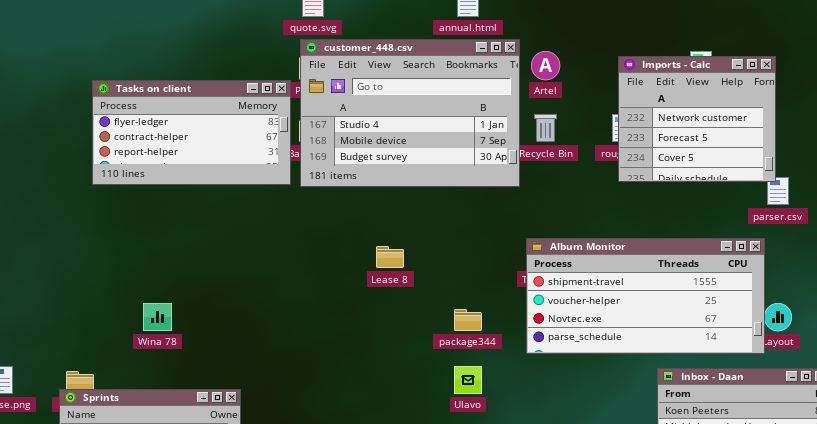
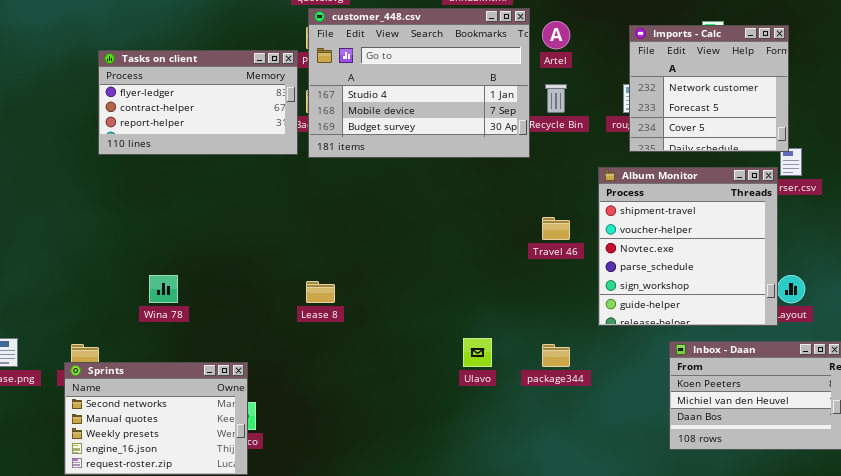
Album Monitor: [526,238,765,354] -> [598,167,778,326], resized
Lease 8: [376,246,404,268] -> [306,281,335,303], moved
package344: [454,309,482,331] -> [542,344,570,367], moved

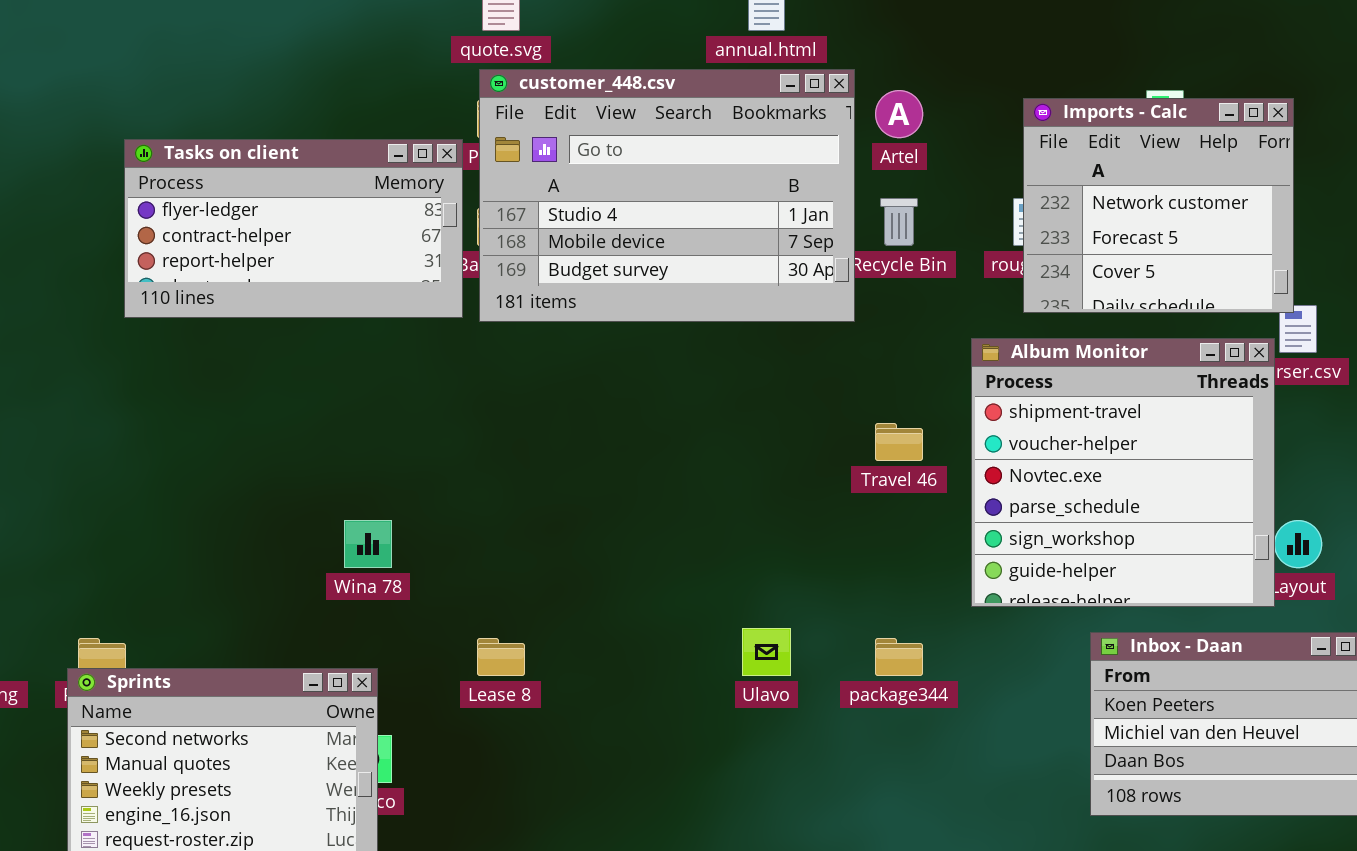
Wina 78: [149,275,178,303] -> [344,520,392,568], moved
Lease 8: [306,281,335,303] -> [477,638,525,676], moved

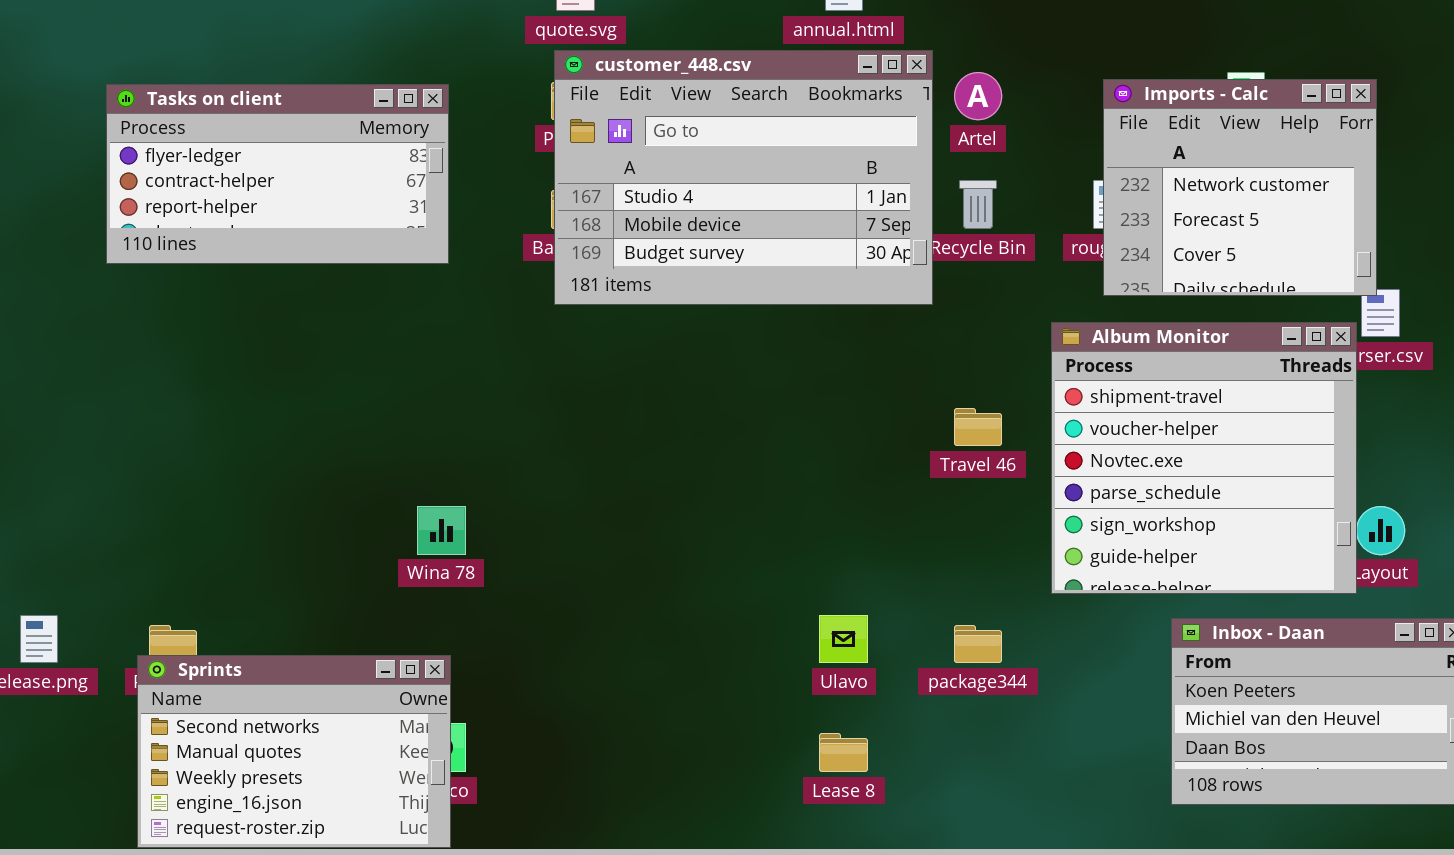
Tasks on client: [124,139,463,318] -> [106,84,449,264], moved
Lease 8: [477,638,525,676] -> [819,733,868,772], moved

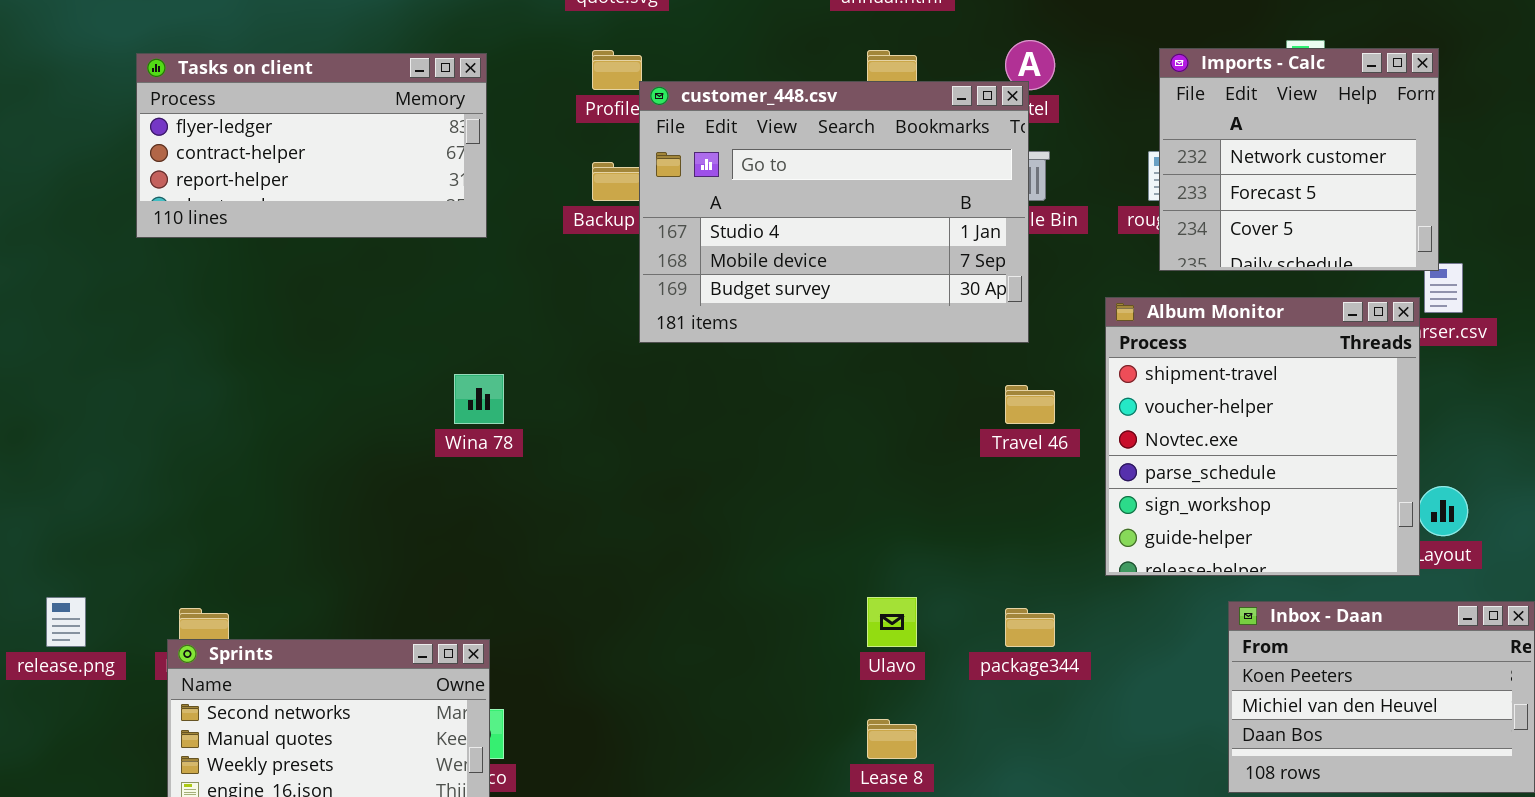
customer_448.csv: [554,50,933,305] -> [639,81,1029,343], moved
Wina 78: [417,506,466,555] -> [454,374,504,424], moved

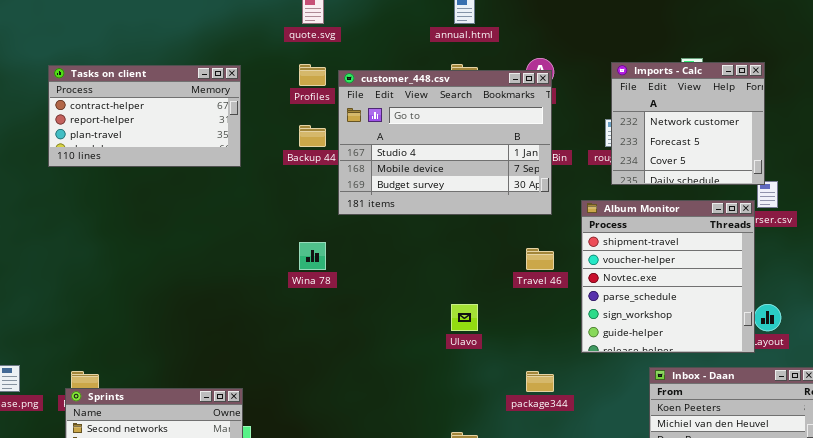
Tasks on client: [136,53,487,238] -> [48,65,241,167], scrolled down 1 row
customer_448.csv: [639,81,1029,343] -> [338,70,552,215], moved
Wina 78: [454,374,504,424] -> [299,242,326,270], moved
Ulavo: [867,597,917,647] -> [451,304,478,331], moved

